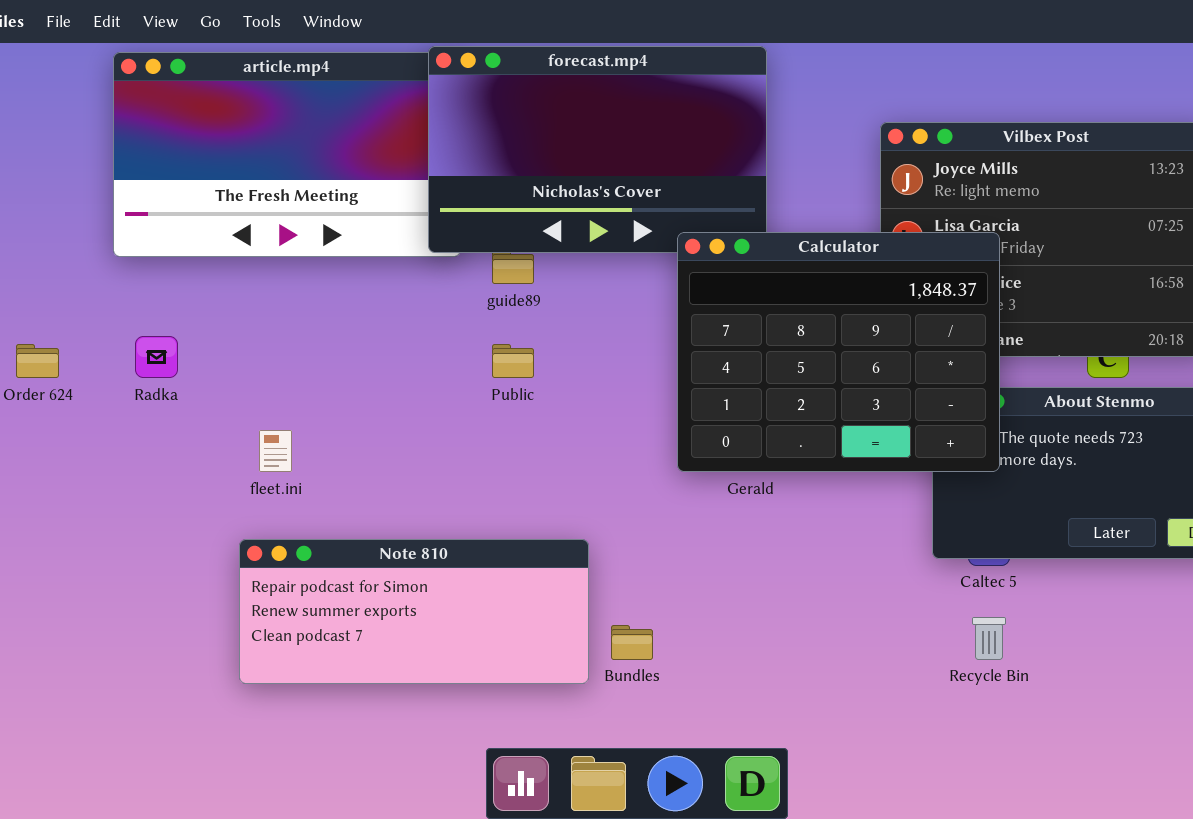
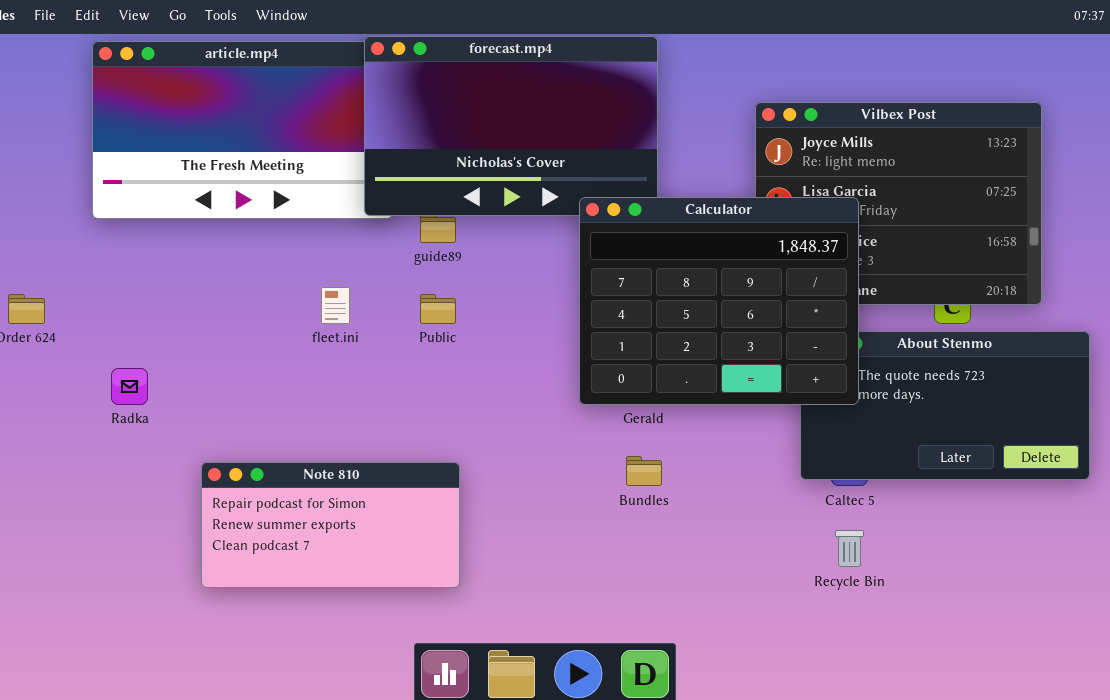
Radka: [135,336,178,378] -> [111,368,148,405], moved
fleet.ini: [259,430,292,472] -> [321,287,350,324], moved
Note 810: [239,539,589,684] -> [201,462,460,588], resized
Bundles: [611,625,653,660] -> [626,456,662,486], moved

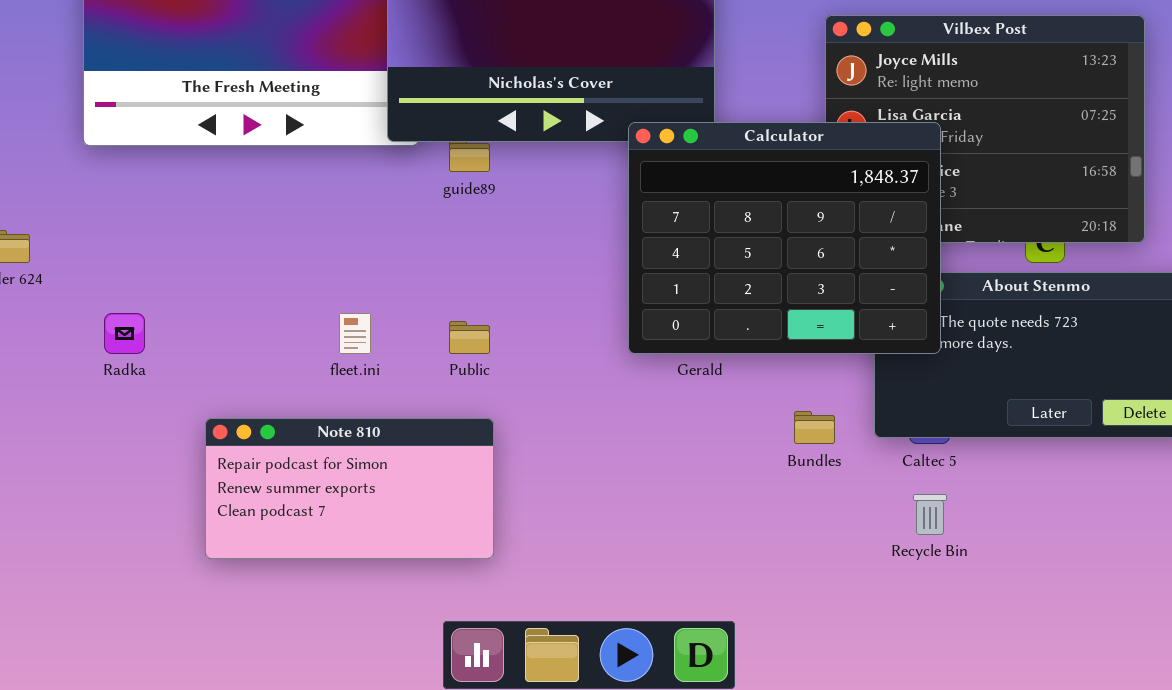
fleet.ini: [321,287,350,324] -> [339,313,371,354], moved
Public: [420,294,456,324] -> [449,321,490,354], moved
Bundles: [626,456,662,486] -> [794,411,835,444], moved

